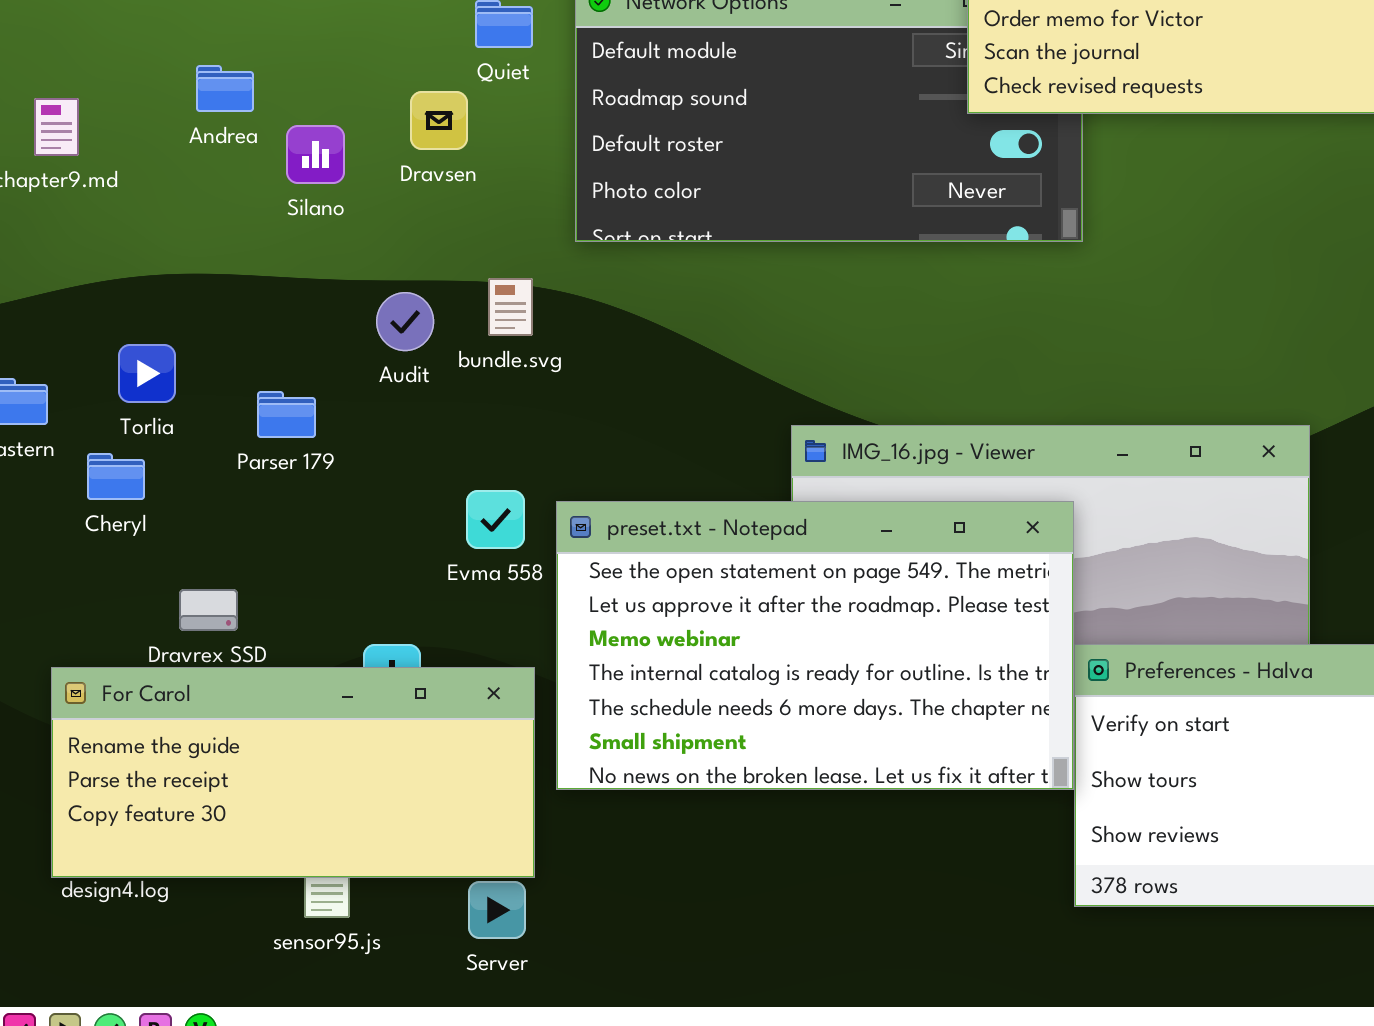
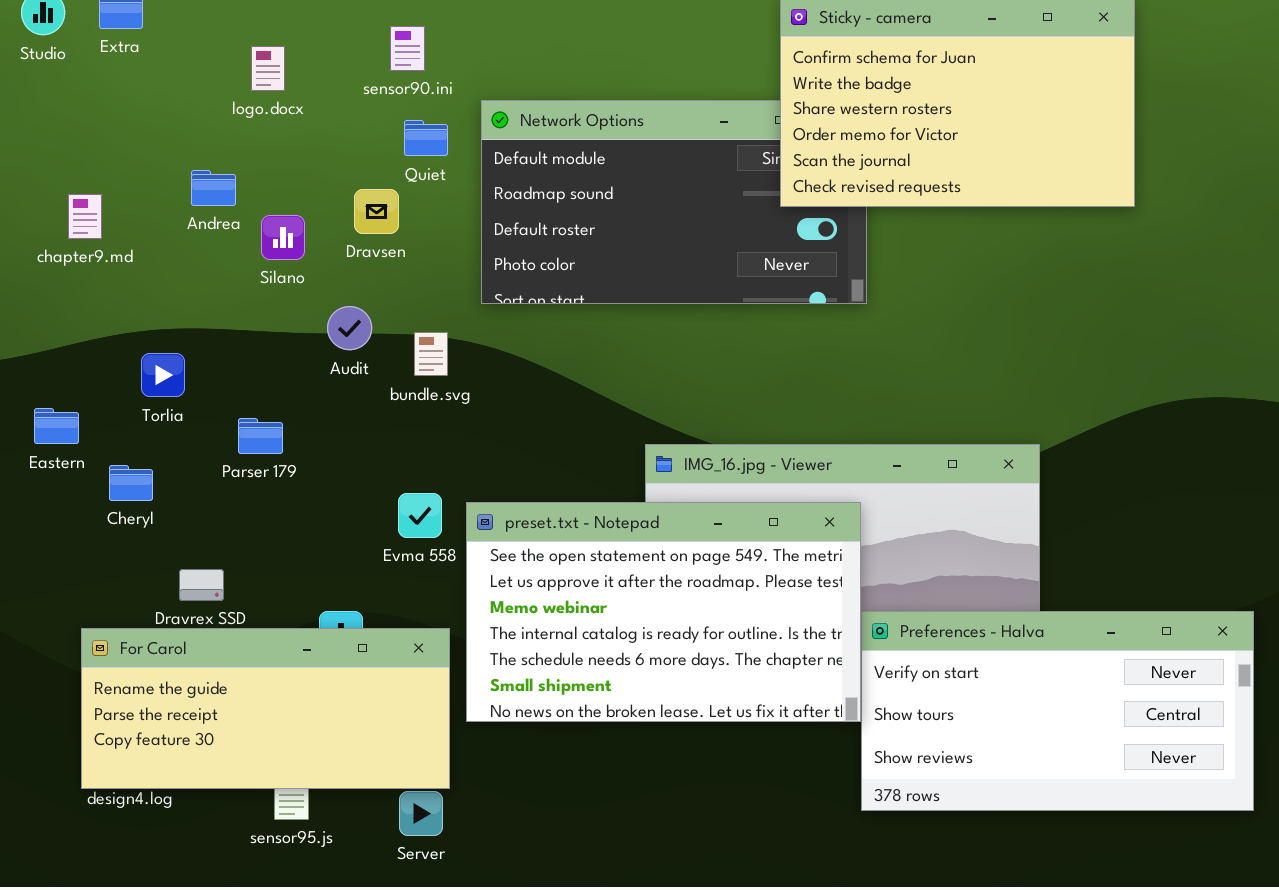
Audit: [376,292,434,351] -> [327,306,372,350], moved
Torlia: [118,344,176,403] -> [141,353,185,397], moved

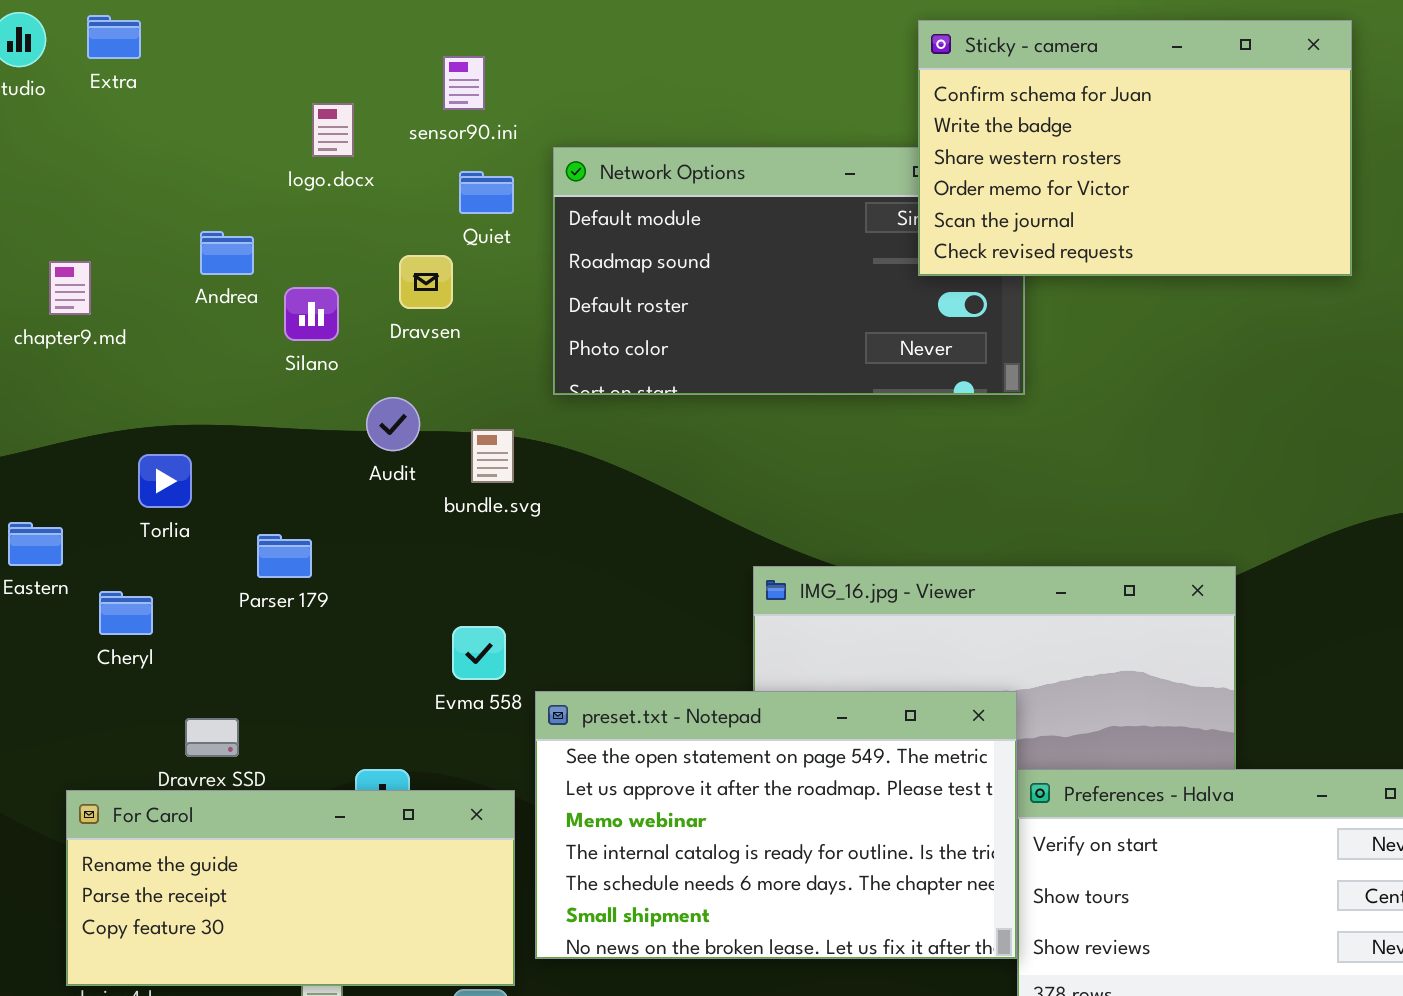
logo.docx: [251,46,285,91] -> [312,103,354,157], moved
preset.txt - Notepad: [466,502,861,722] -> [535,691,1017,959], moved

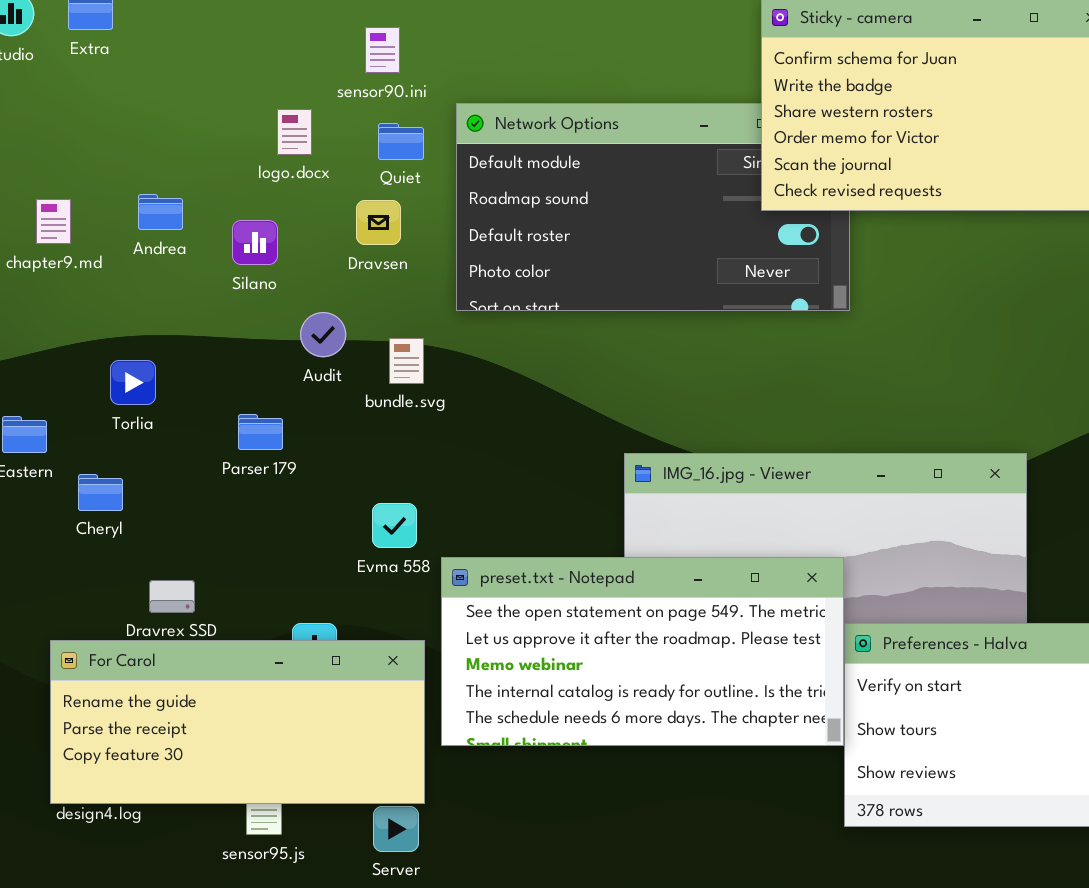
logo.docx: [312,103,354,157] -> [277,109,312,155], moved
Andrea: [200,231,254,275] -> [138,194,183,230], moved
Dravsen: [399,255,453,309] -> [356,200,401,245], moved
Parser 179: [257,534,312,578] -> [238,414,283,450], moved
preset.txt - Notepad: [535,691,1017,959] -> [441,557,844,746], resized

